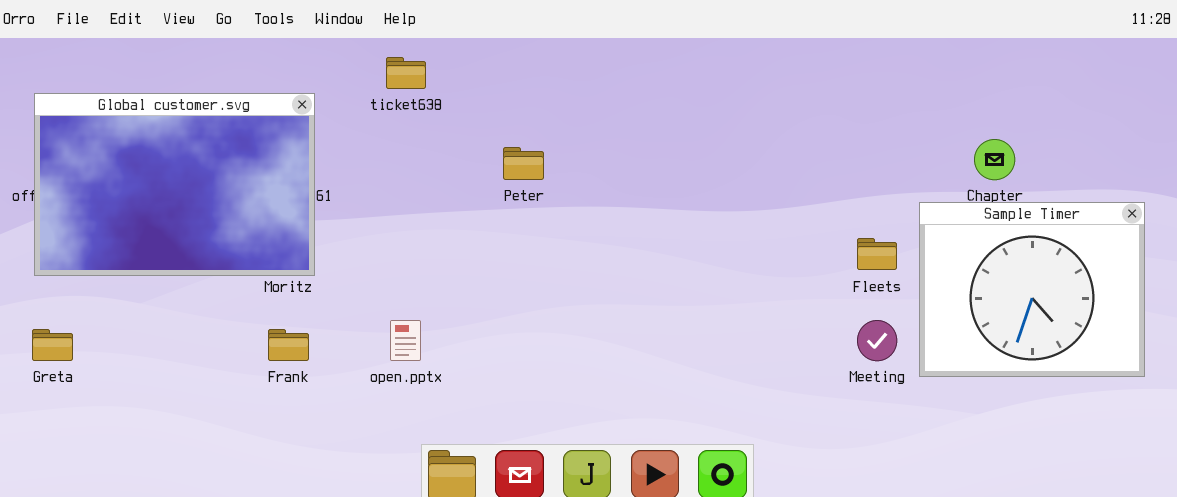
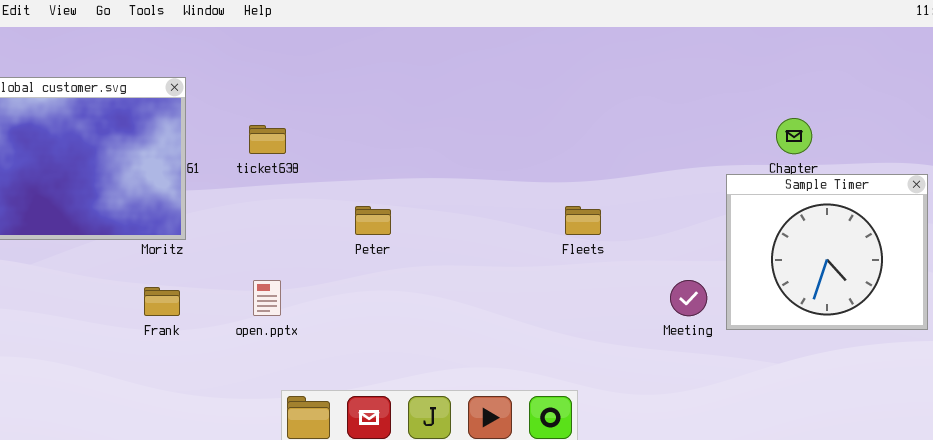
ticket638: [386,57,426,89] -> [249,125,286,154], moved
Peter: [503,147,544,180] -> [355,206,391,235], moved
Fleets: [857,238,897,270] -> [565,206,601,235], moved

